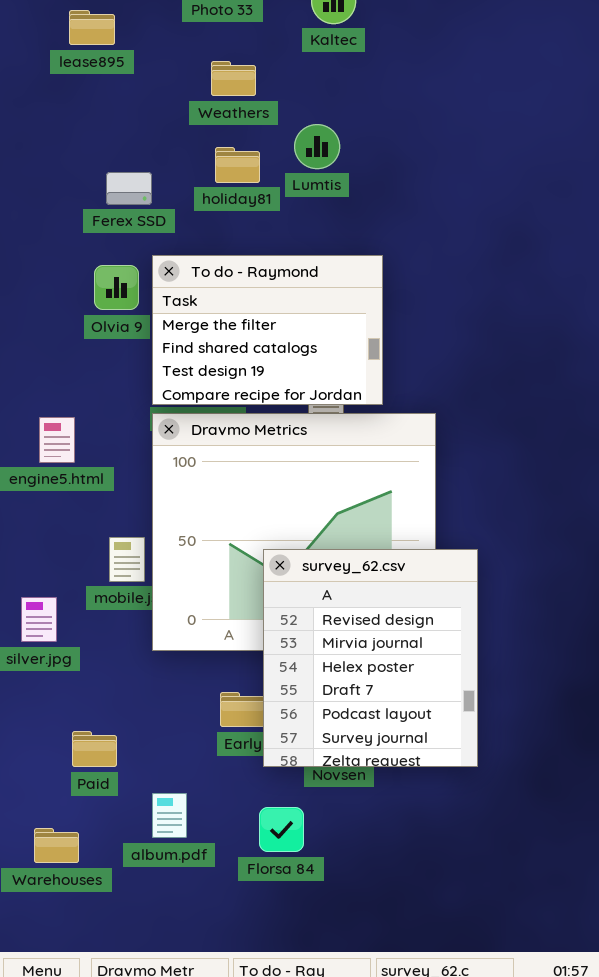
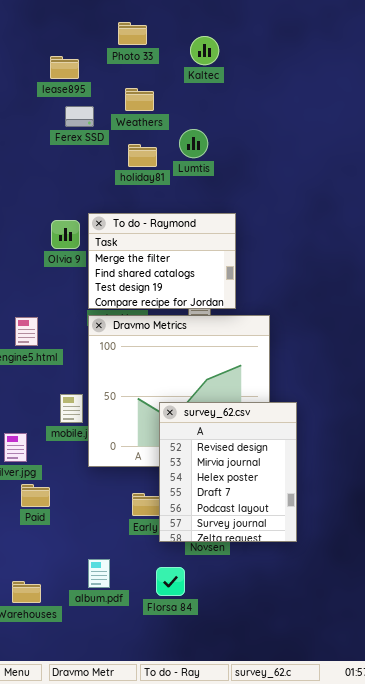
lease895: [69,10,115,45] -> [50,56,79,79], moved
Ferex SSD: [106,172,152,205] -> [65,106,94,127], moved
Paid: [72,731,117,767] -> [21,484,50,507], moved

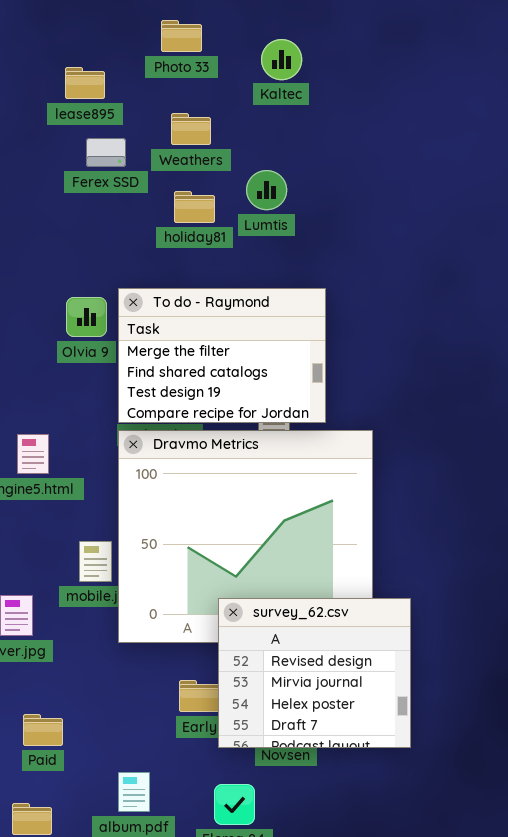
survey_62.csv: [159,402,297,542] -> [218,598,411,748], resized
Paid: [21,484,50,507] -> [23,714,63,746], moved

